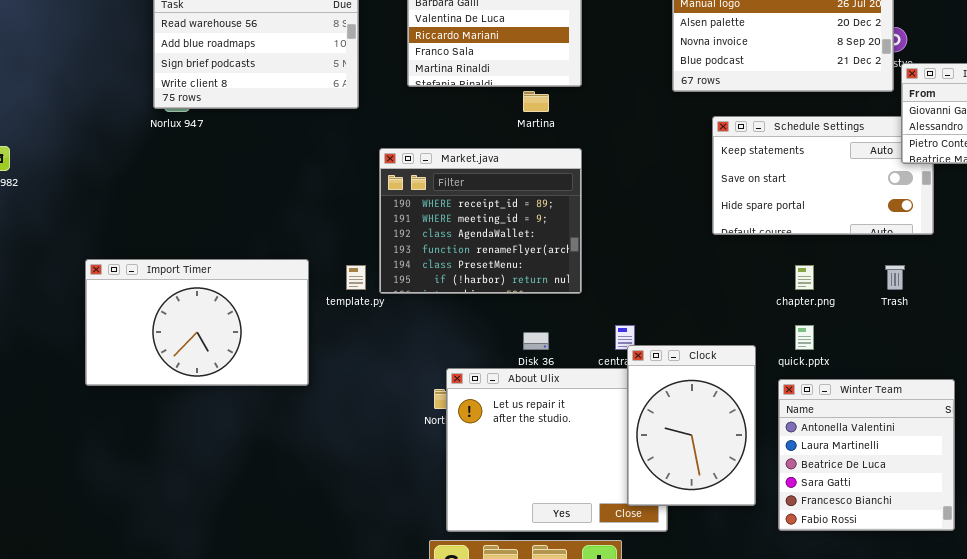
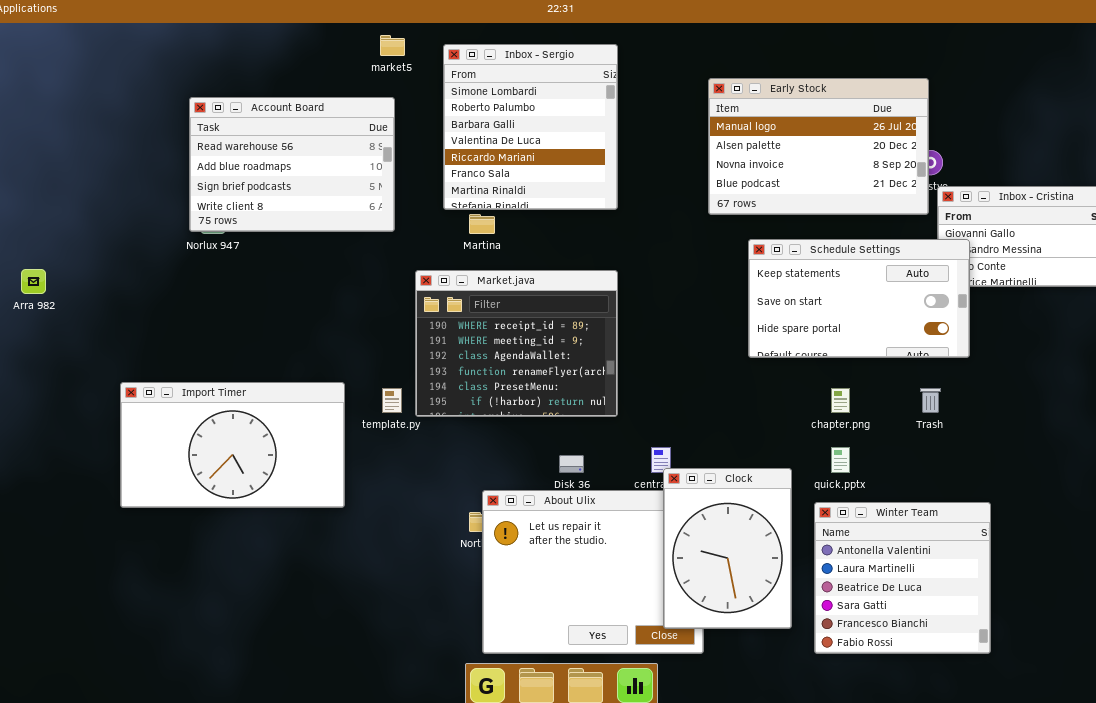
Martina: [523,91,549,112] -> [469,214,495,234], moved
Schedule Settings: [712,116,934,235] -> [748,239,970,358], raised

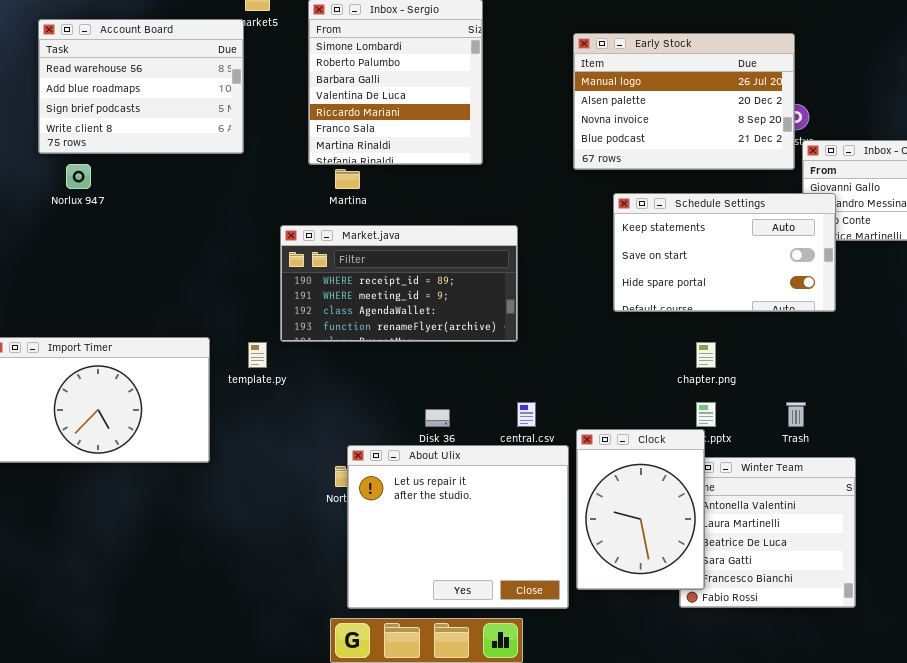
Account Board: [189,97,395,232] -> [38,19,244,154], moved
Market.java: [415,270,618,417] -> [280,225,518,342], resized
Trash: [920,388,941,413] -> [786,402,806,427], moved
Clock: [663,468,792,629] -> [576,429,705,590], moved

